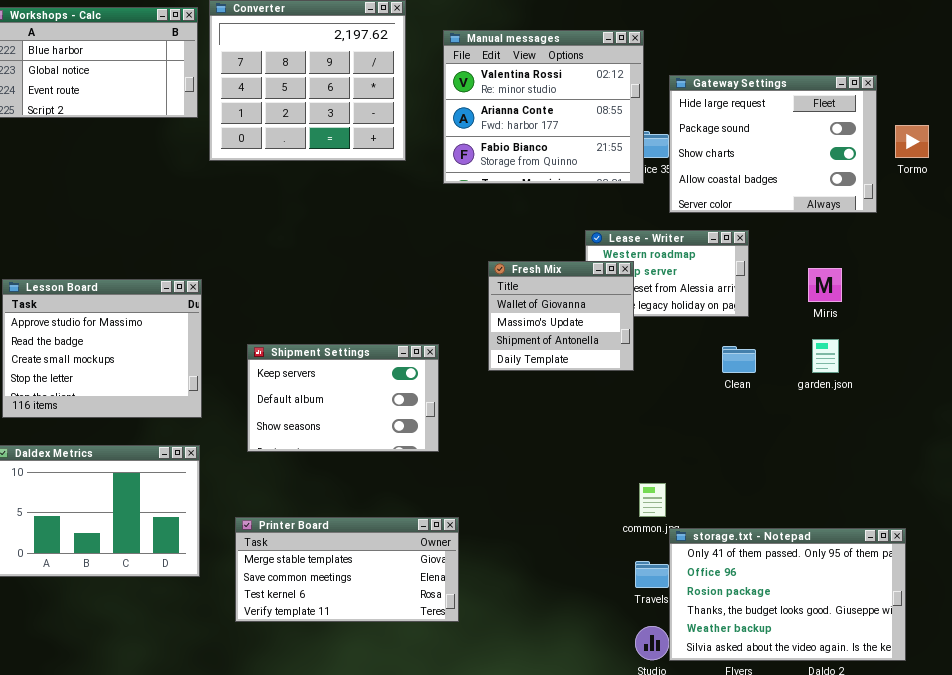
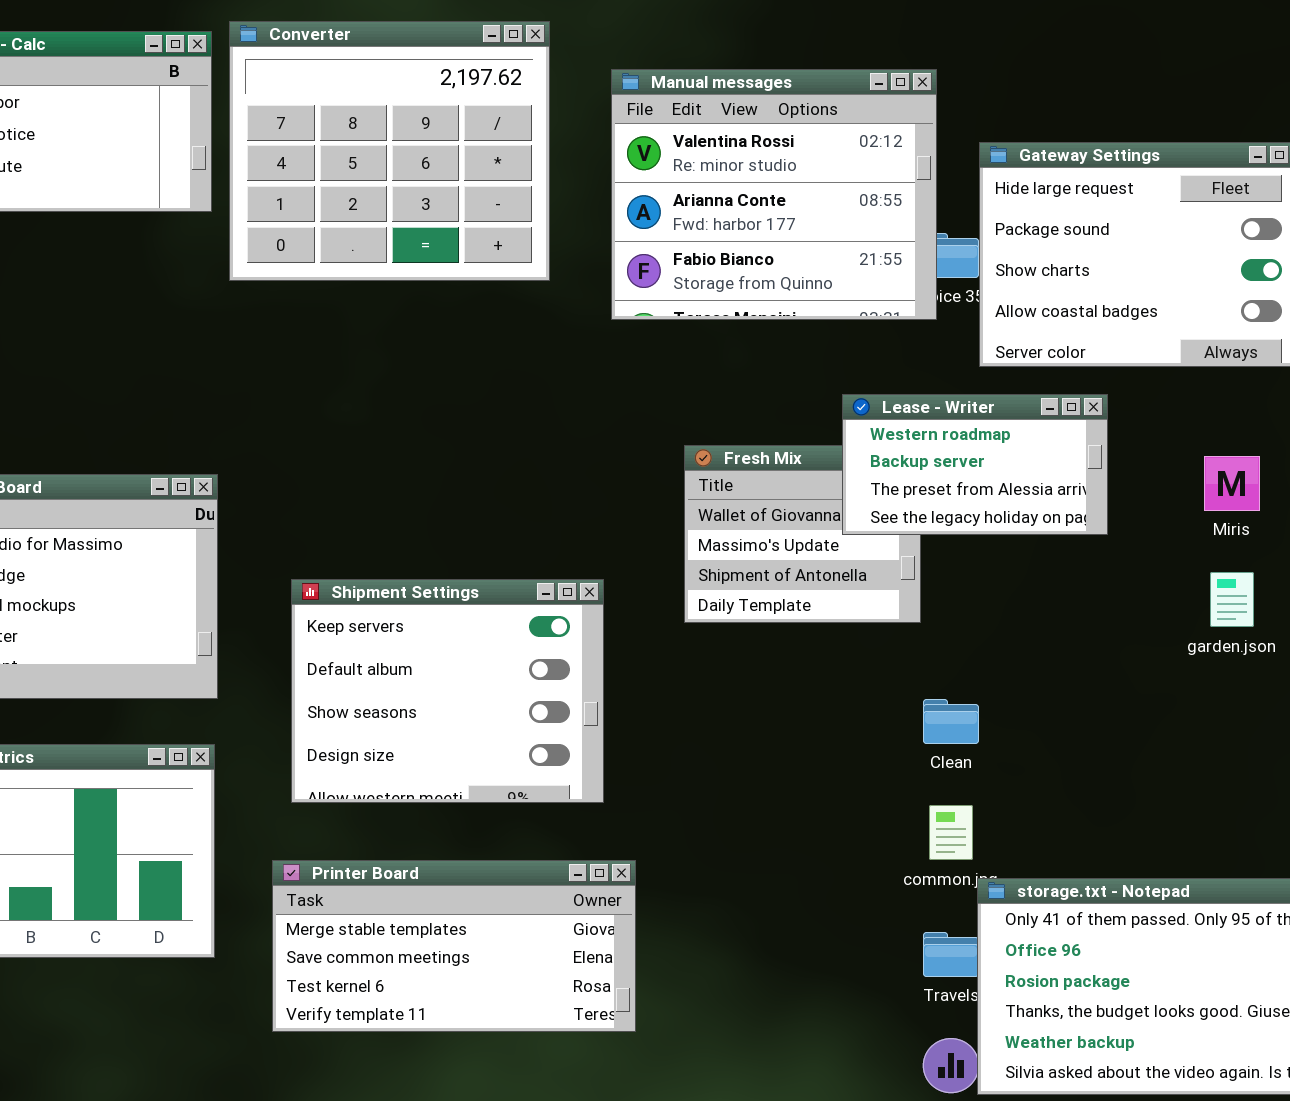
Lease - Writer: [585,230,749,317] -> [842,394,1108,535], raised
Shipment Settings: [247,344,439,452] -> [291,579,604,803], resized
Clean: [722,346,756,373] -> [923,699,979,744], moved

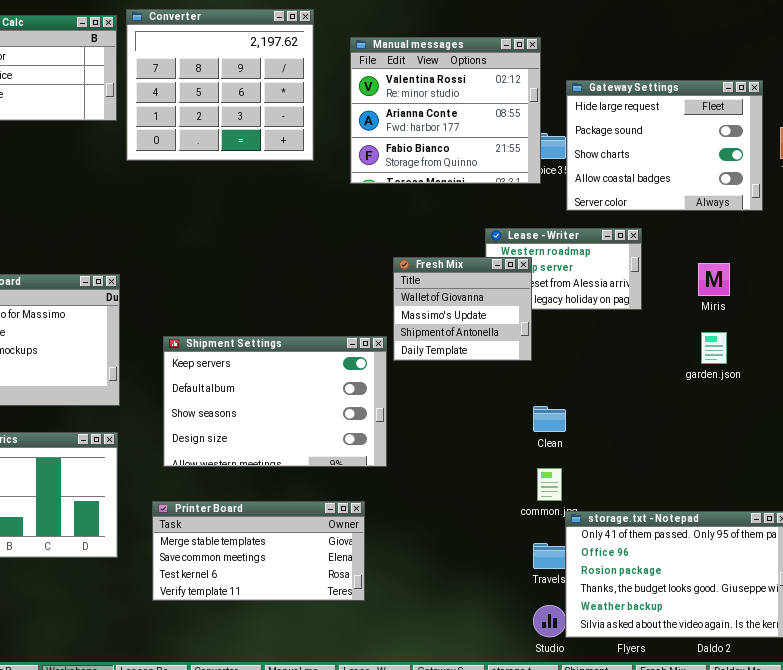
Fresh Mix: [684,445,921,623] -> [393,257,532,361], raised
Shipment Settings: [291,579,604,803] -> [163,336,387,467], resized

